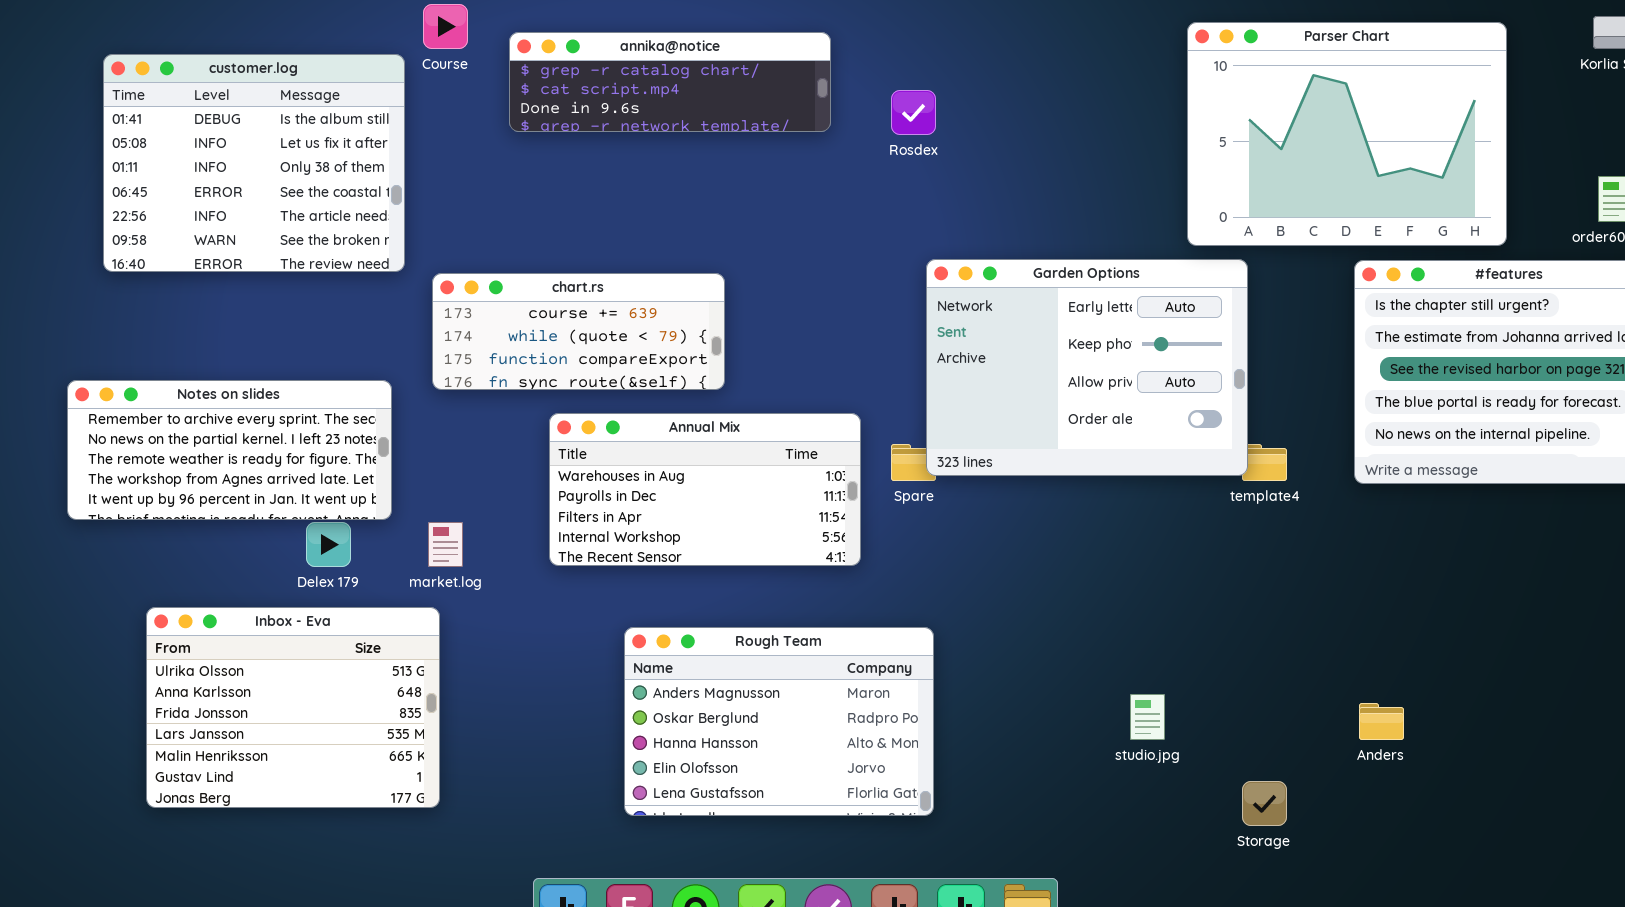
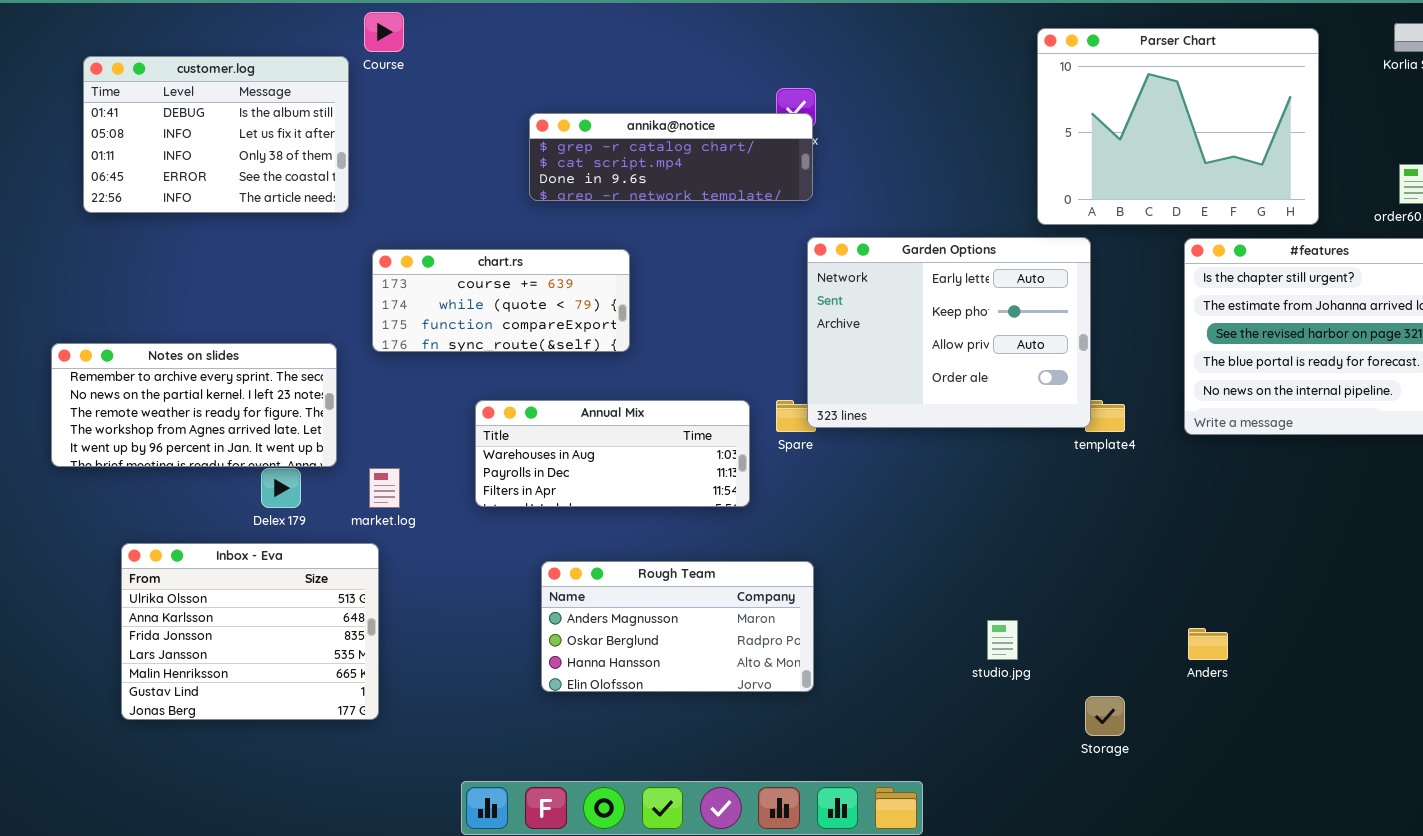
annika@notice: [509,32,831,132] -> [529,113,813,201], moved
customer.log: [103,54,405,272] -> [83,56,349,213], resized
Annual Mix: [549,413,861,566] -> [475,400,750,507], resized
Rough Team: [624,627,934,816] -> [541,561,814,692], resized

